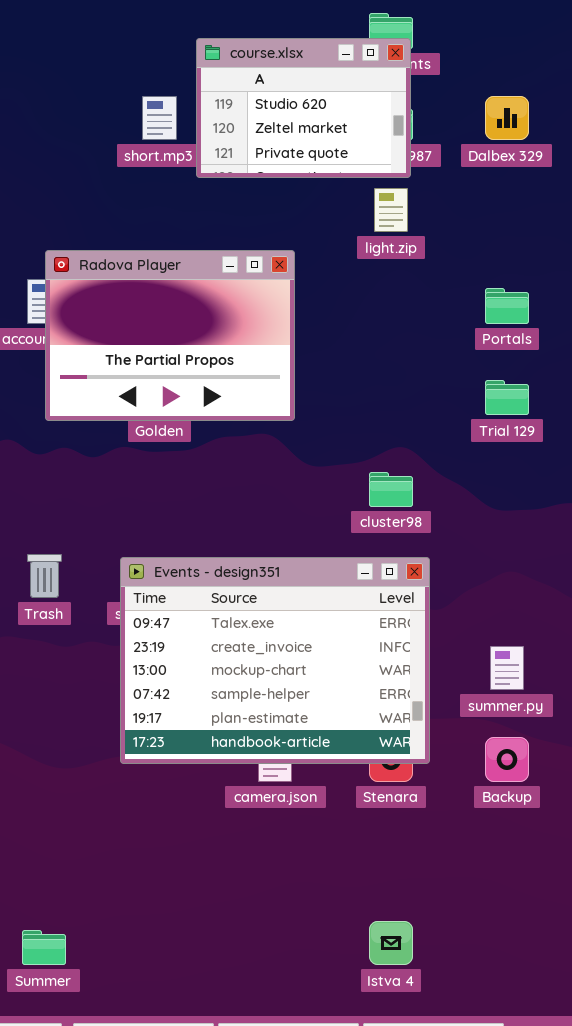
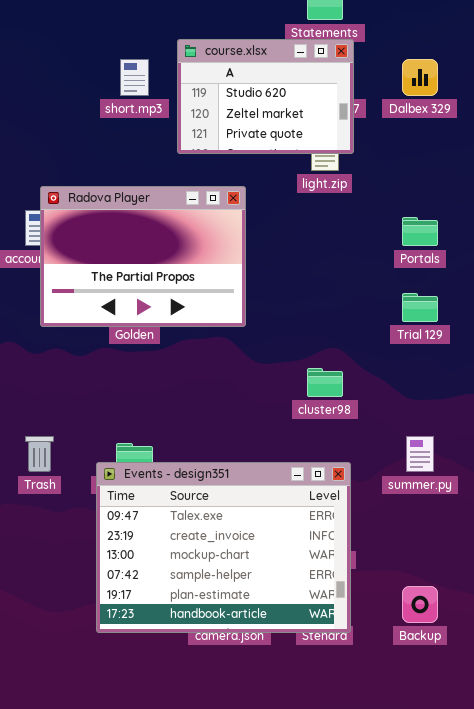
course.xlsx: [196,38,411,178] -> [177,39,354,154], moved
Events - design351: [120,557,430,764] -> [96,462,351,633], moved
summer.py: [490,646,524,690] -> [406,436,434,472], moved

